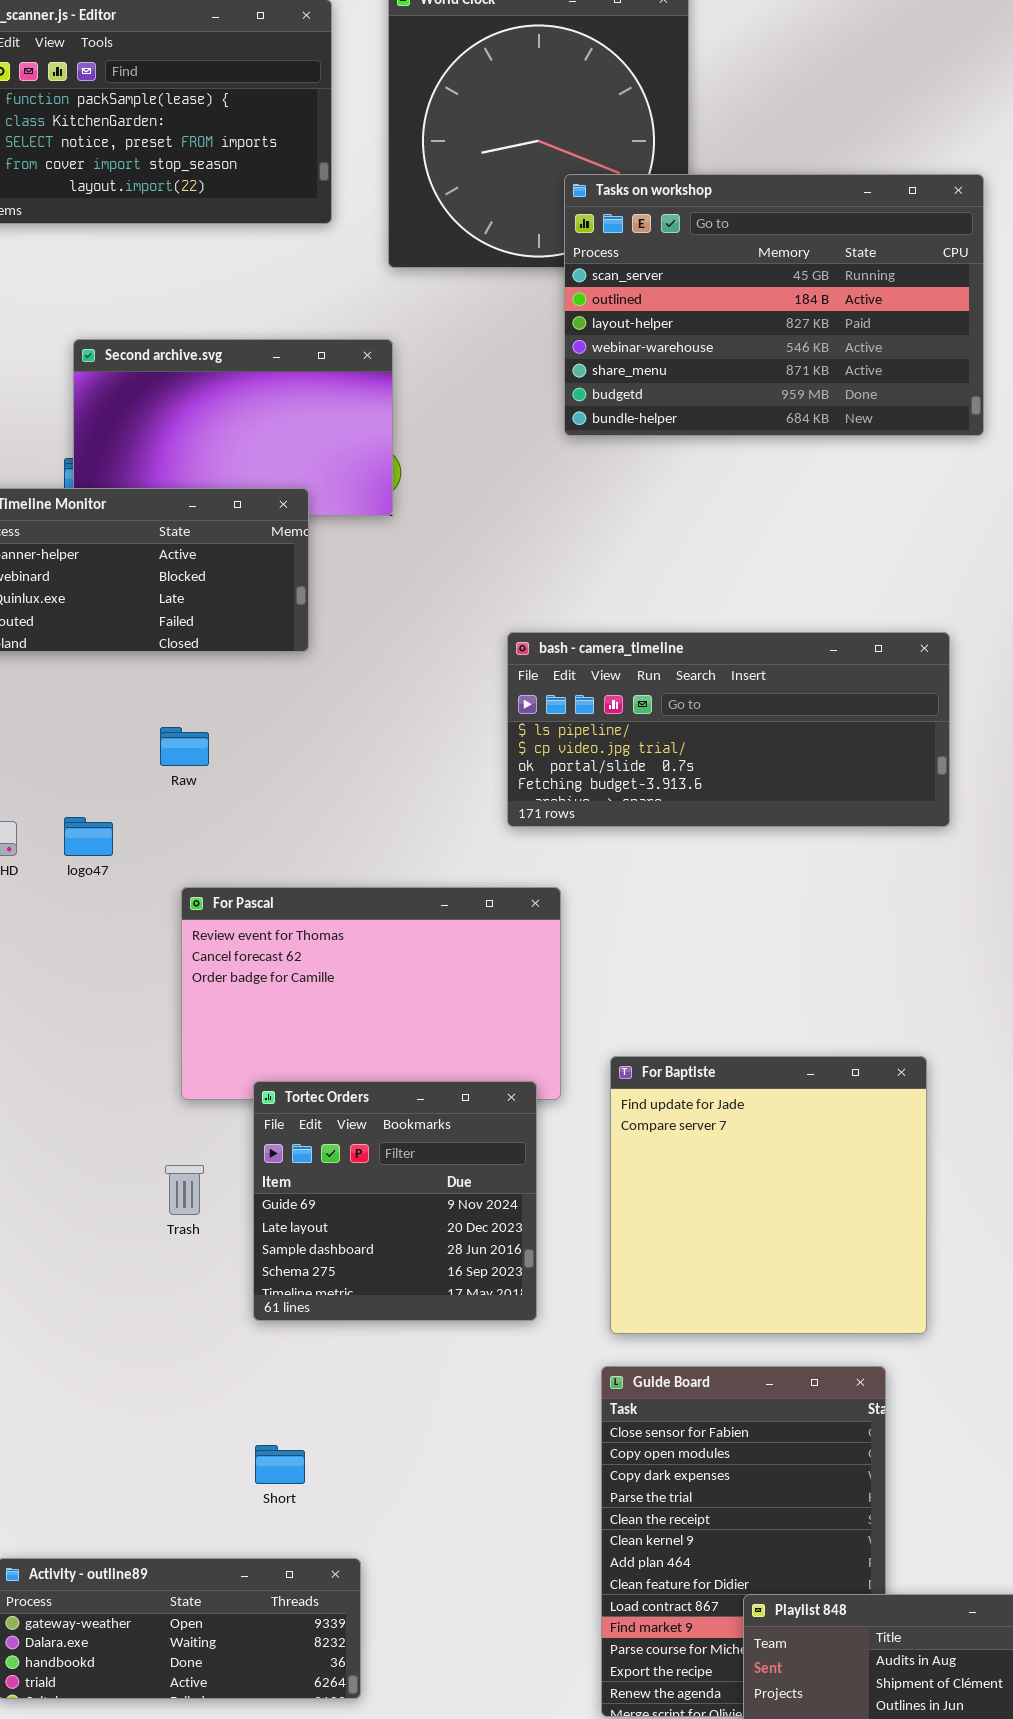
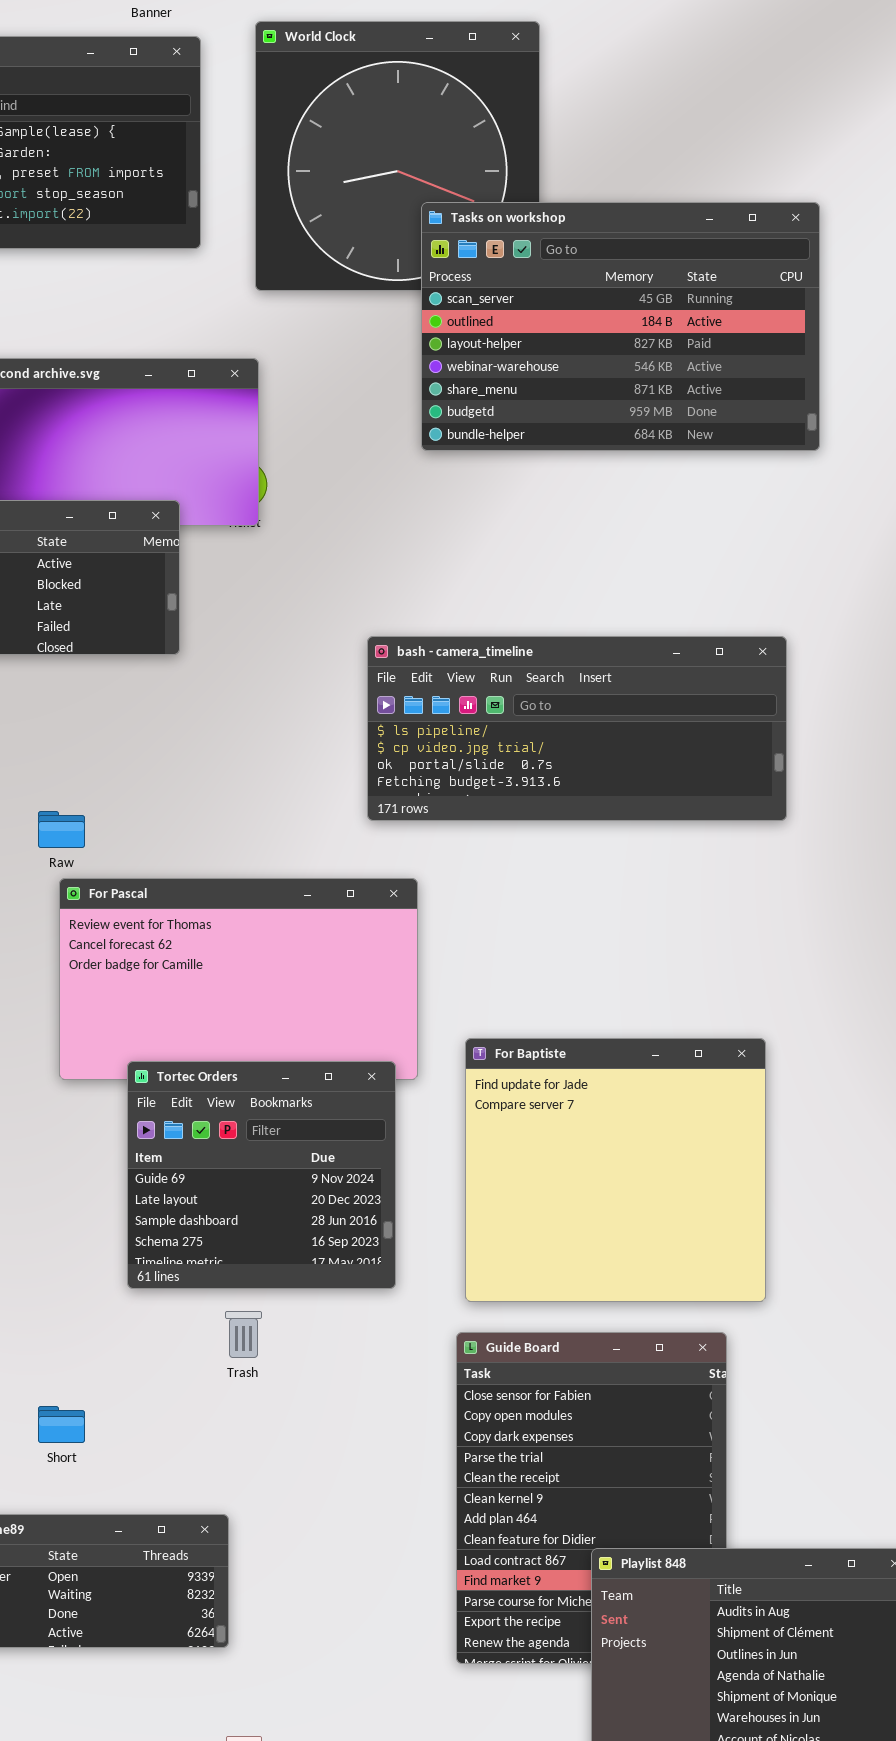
Raw: [160,727,209,766] -> [38,811,85,848], moved
Trash: [165,1165,204,1215] -> [225,1311,262,1358], moved
Short: [255,1445,305,1484] -> [38,1406,85,1443], moved

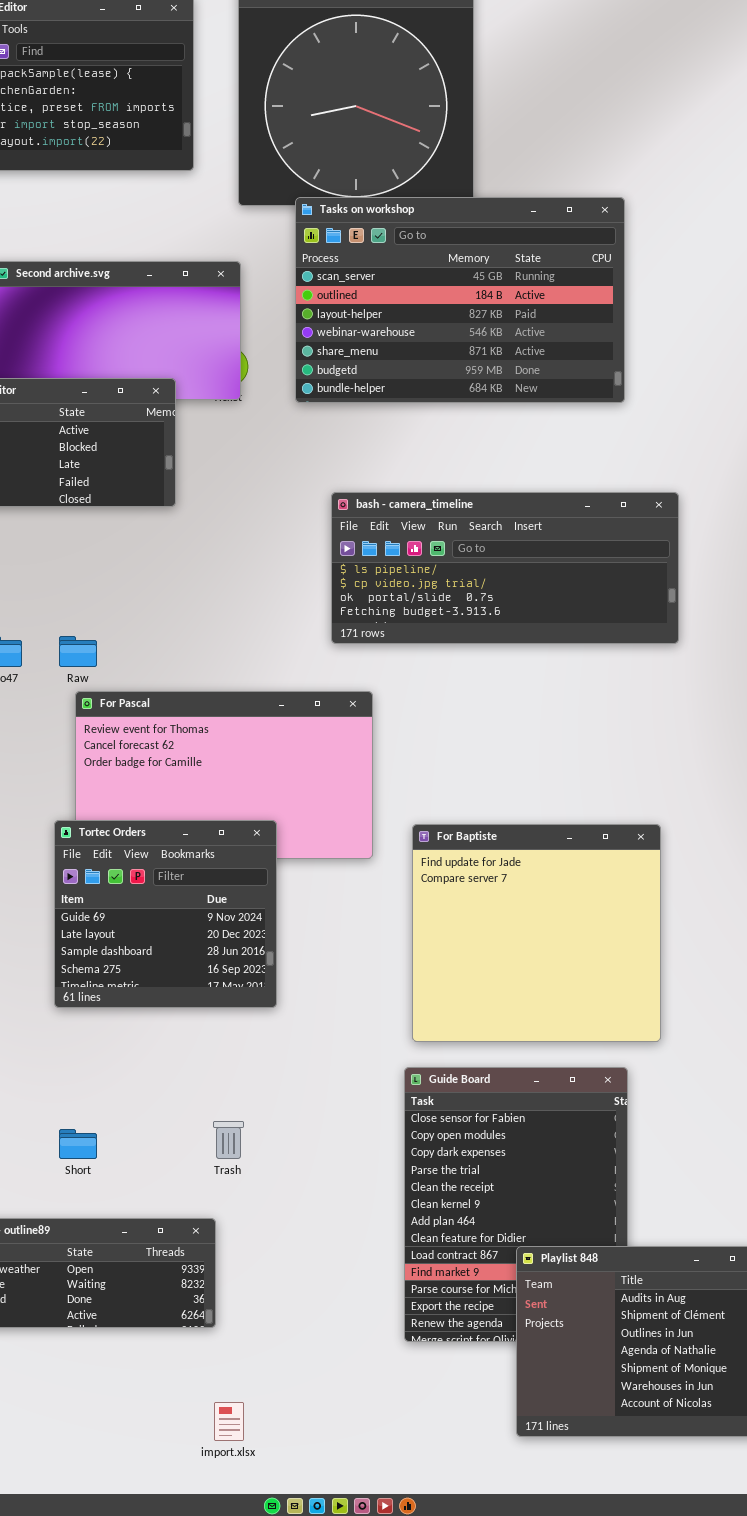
Tasks on workshop: [421,202,820,451] -> [295,197,625,403], moved
Tortec Orders: [127,1061,396,1289] -> [54,820,277,1008], moved
Trash: [225,1311,262,1358] -> [213,1121,244,1159], moved

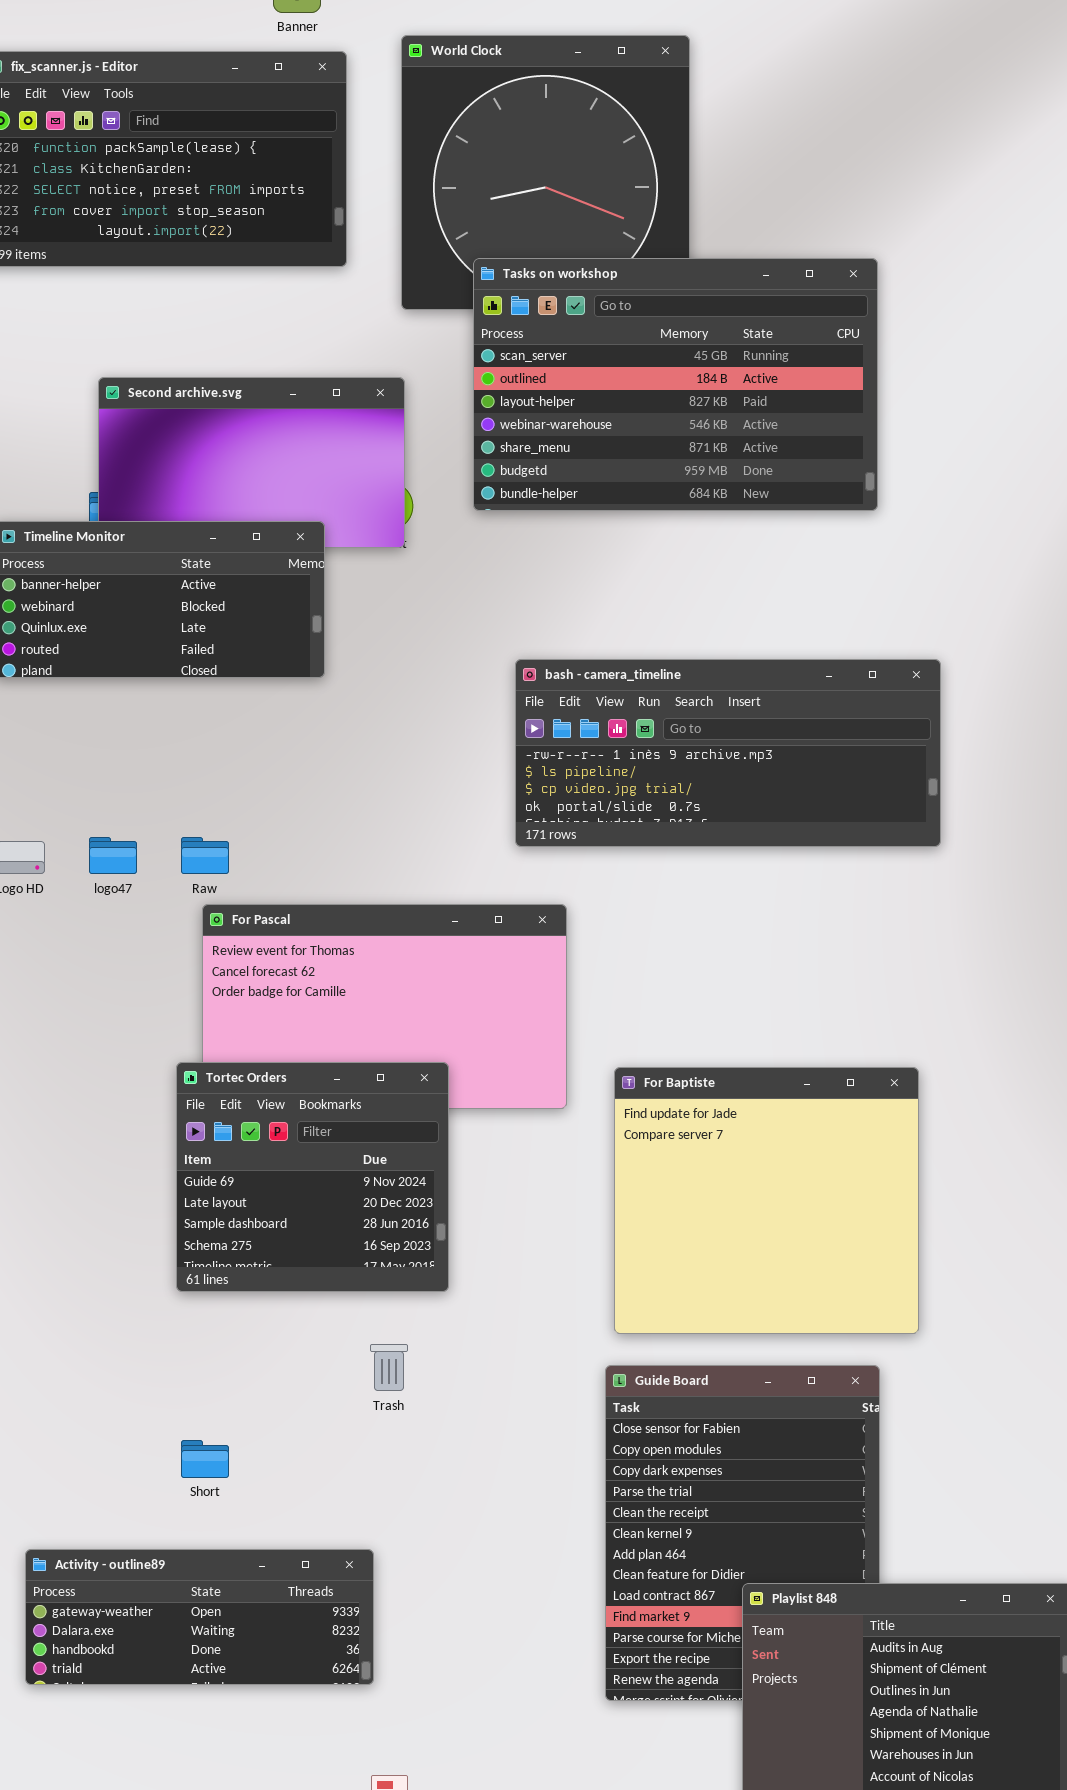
Tasks on workshop: [295,197,625,403] -> [473,258,878,511], moved
bash - camera_timeline: [331,492,679,644] -> [515,659,941,847], scrolled up 1 row
Trash: [213,1121,244,1159] -> [370,1344,408,1391], moved

